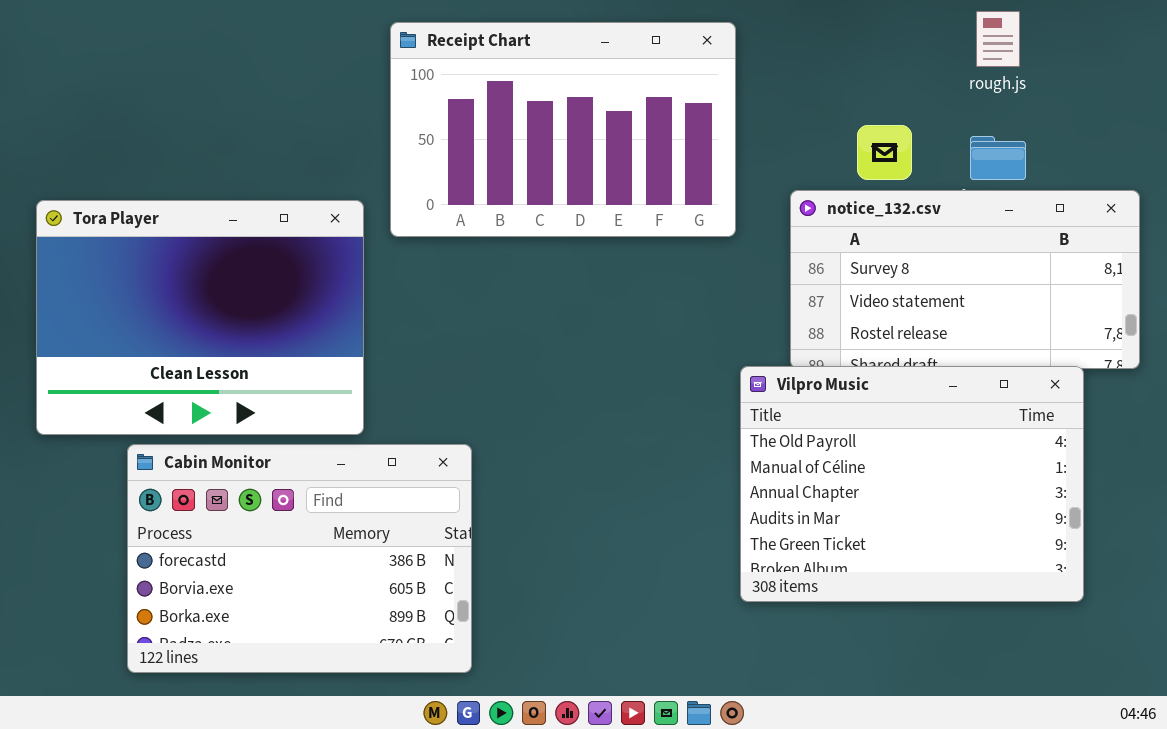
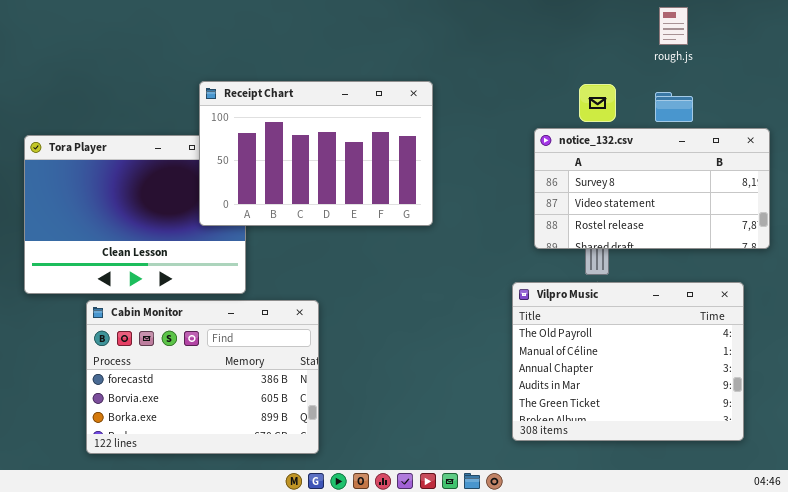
Receipt Chart: [390,22,736,237] -> [199,81,433,226], moved
Vilpro Music: [740,366,1084,602] -> [512,282,744,441], moved

